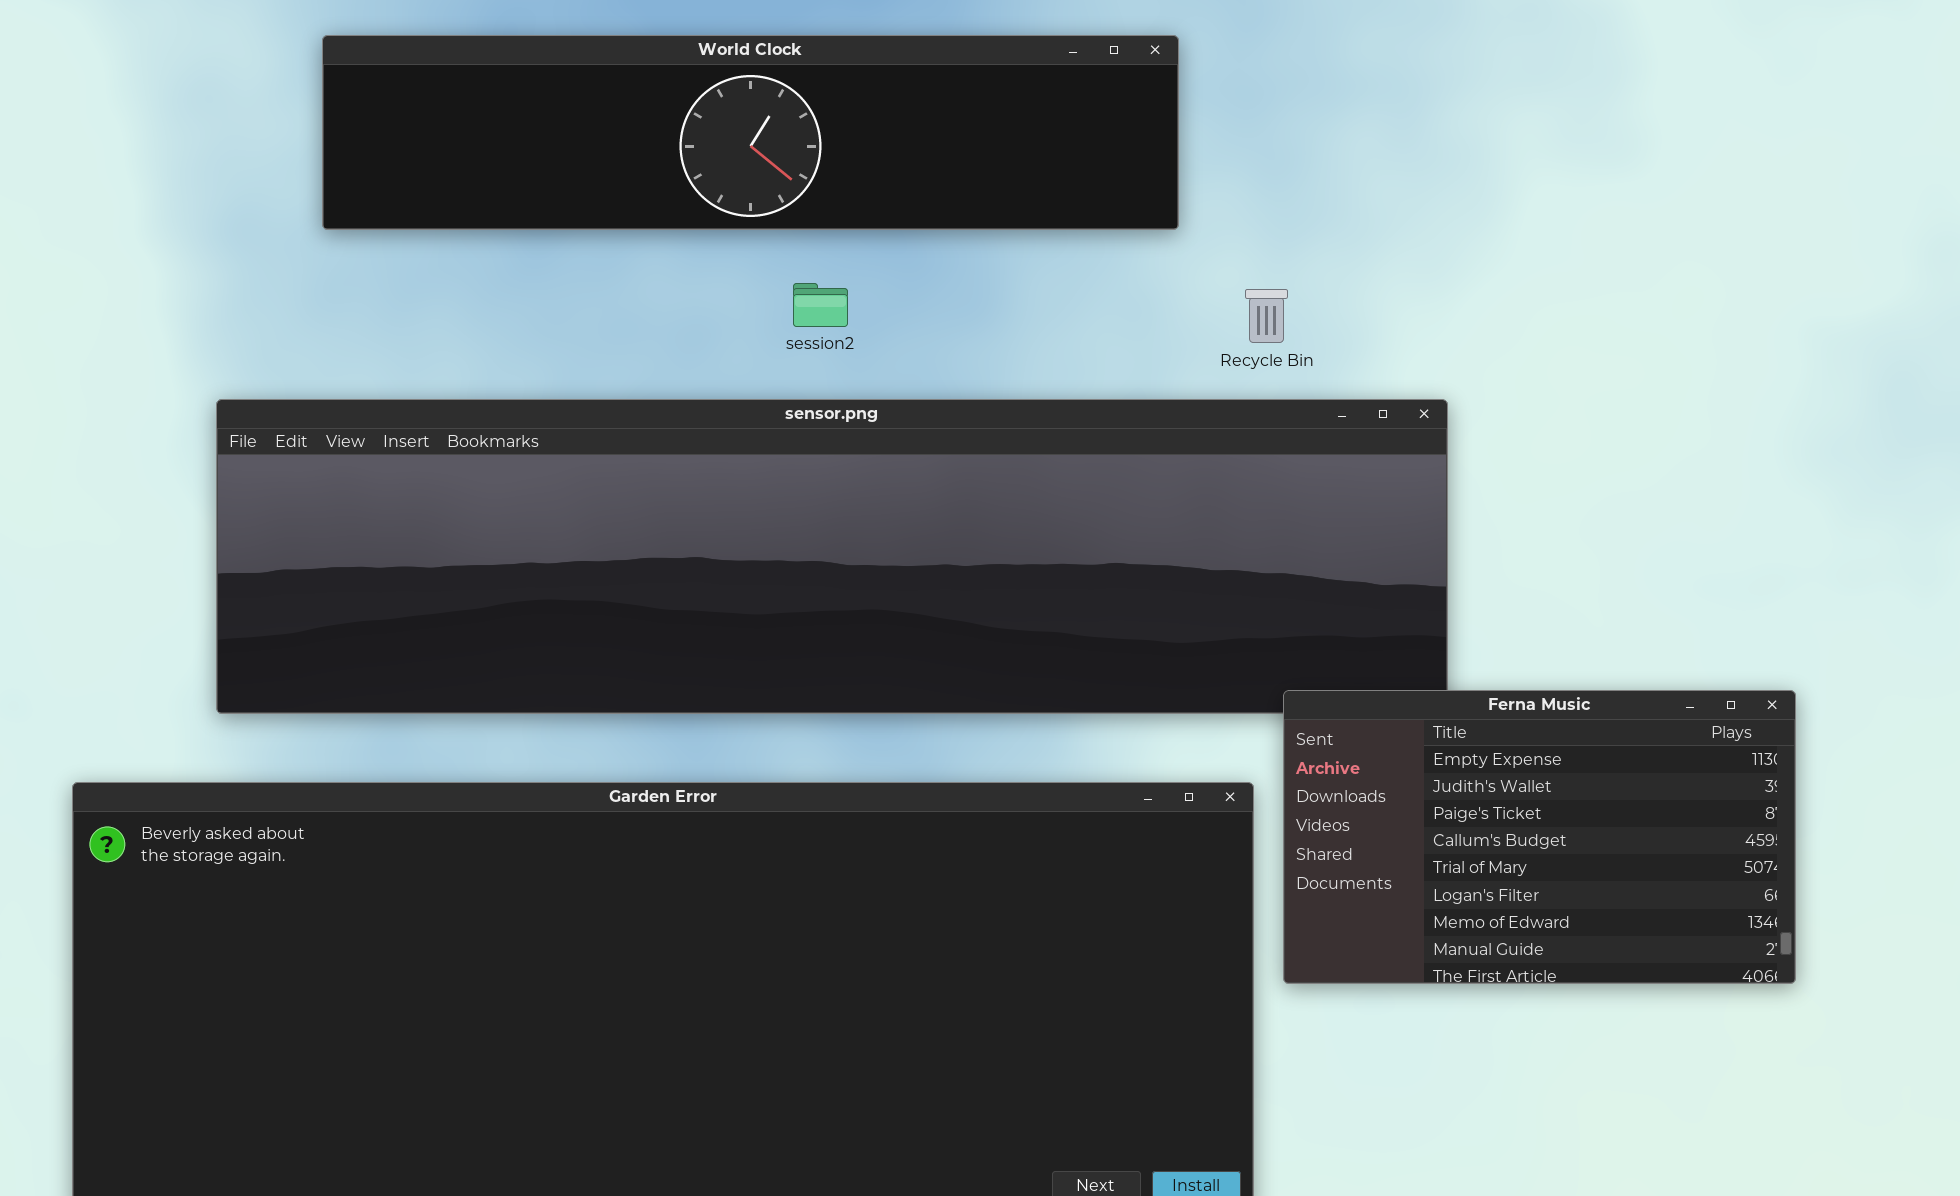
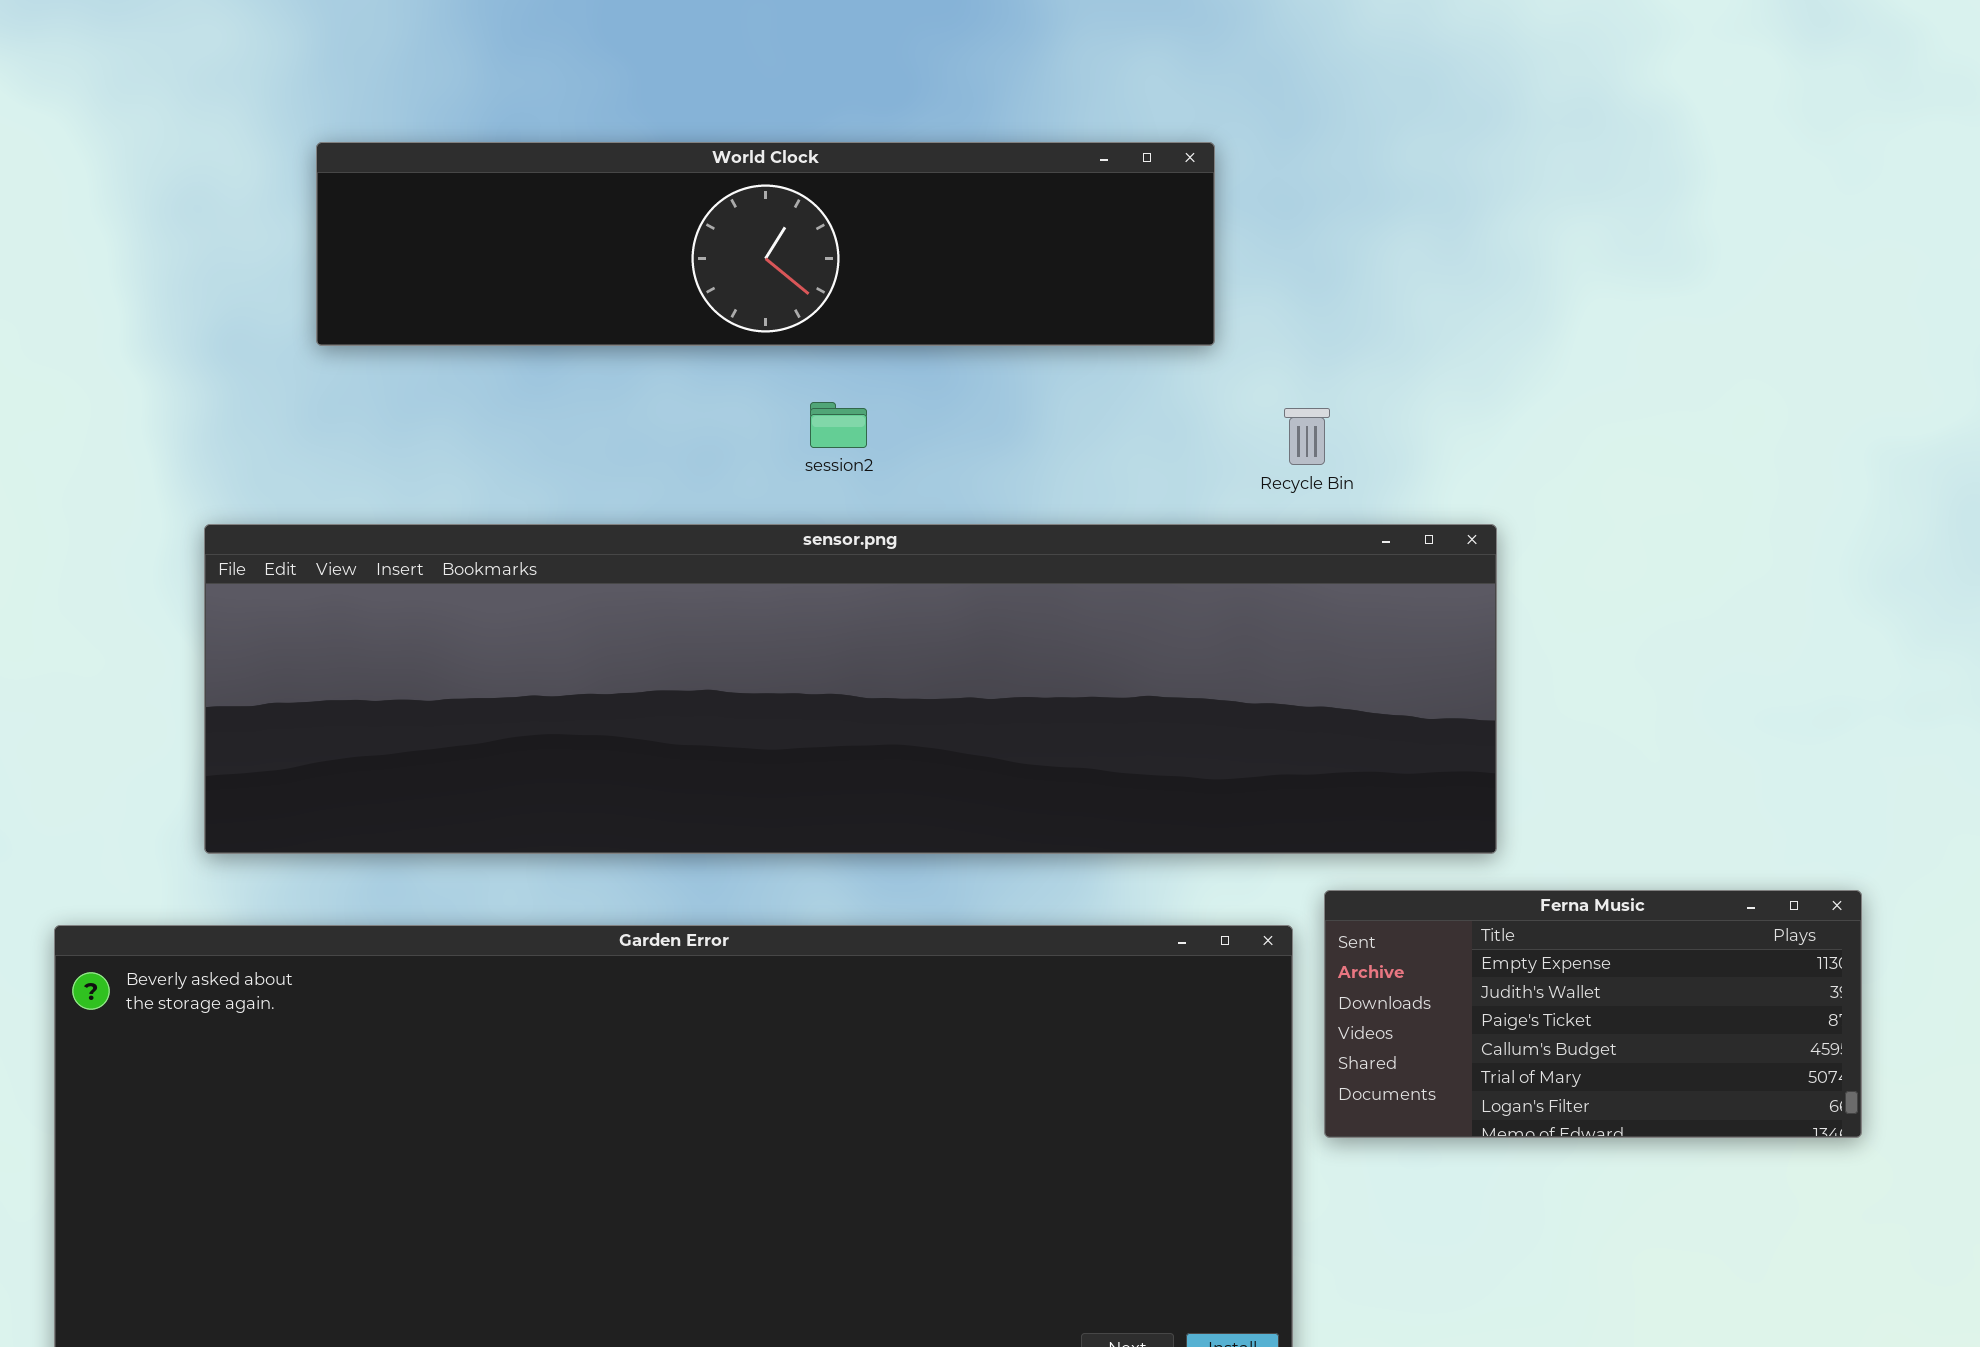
Ferna Music: [1283,690,1796,984] -> [1324,890,1862,1138], resized

